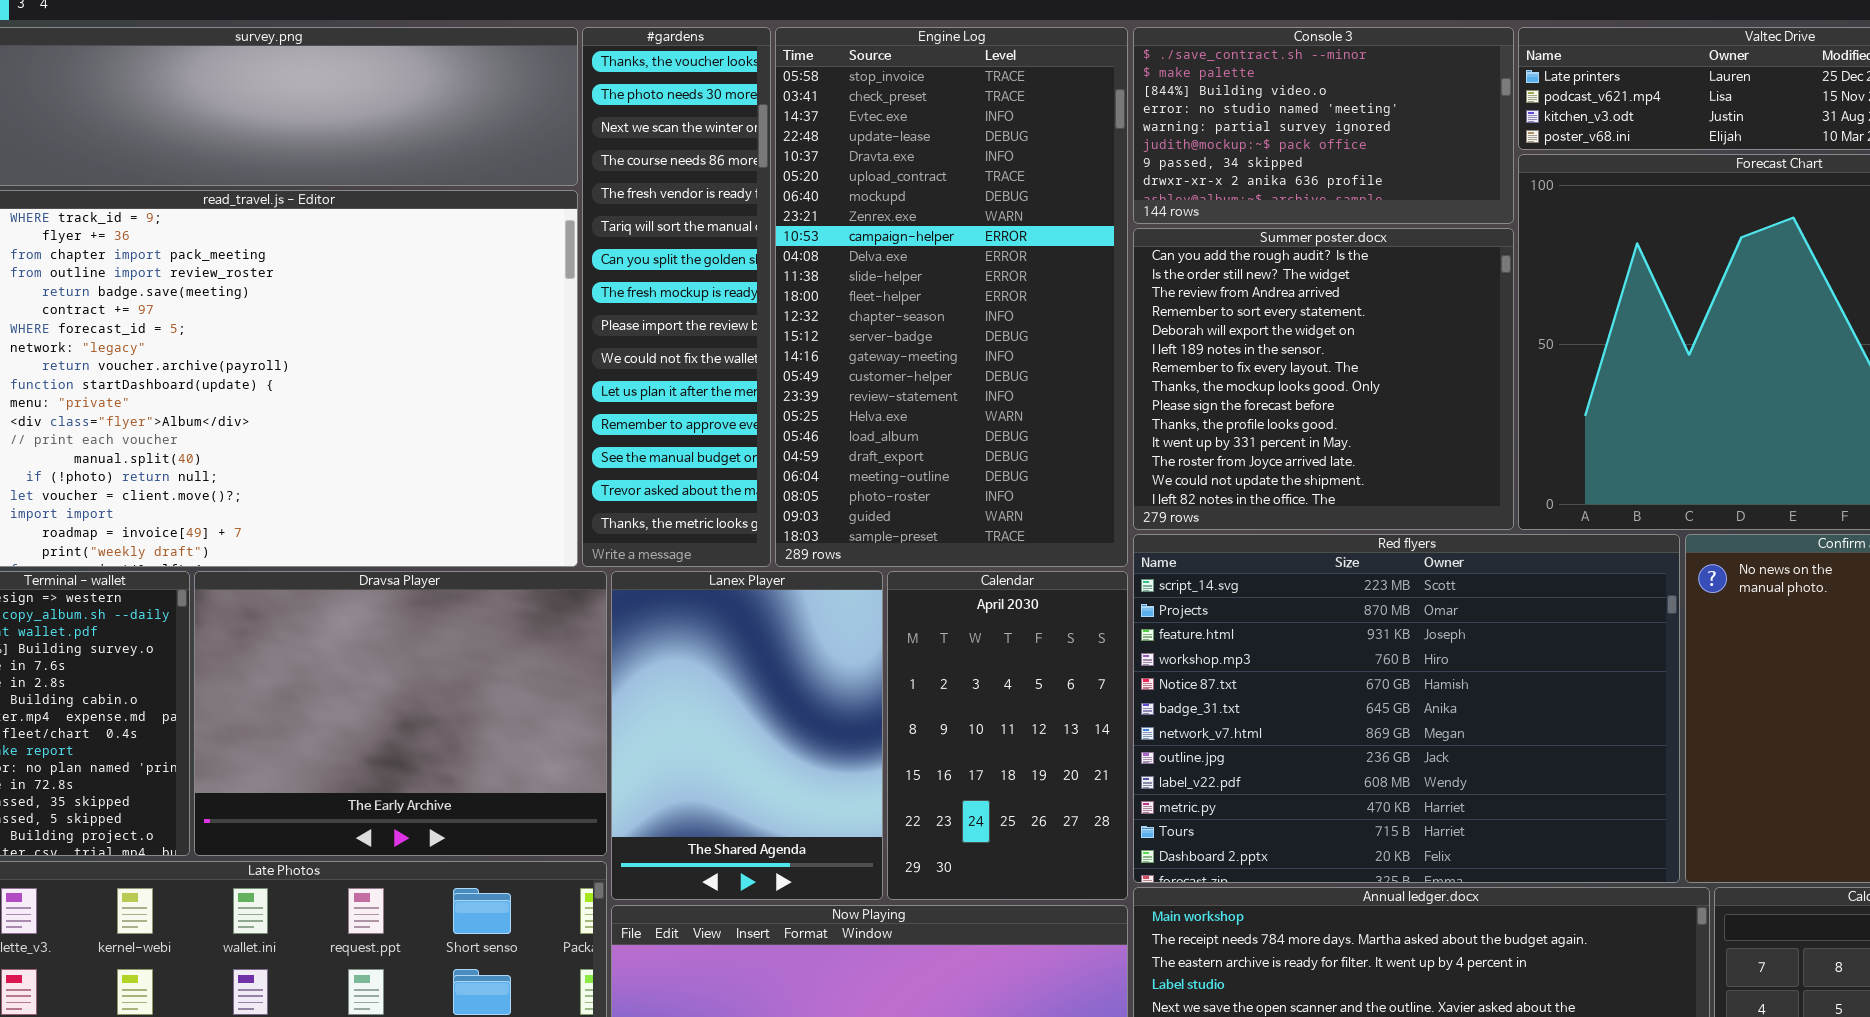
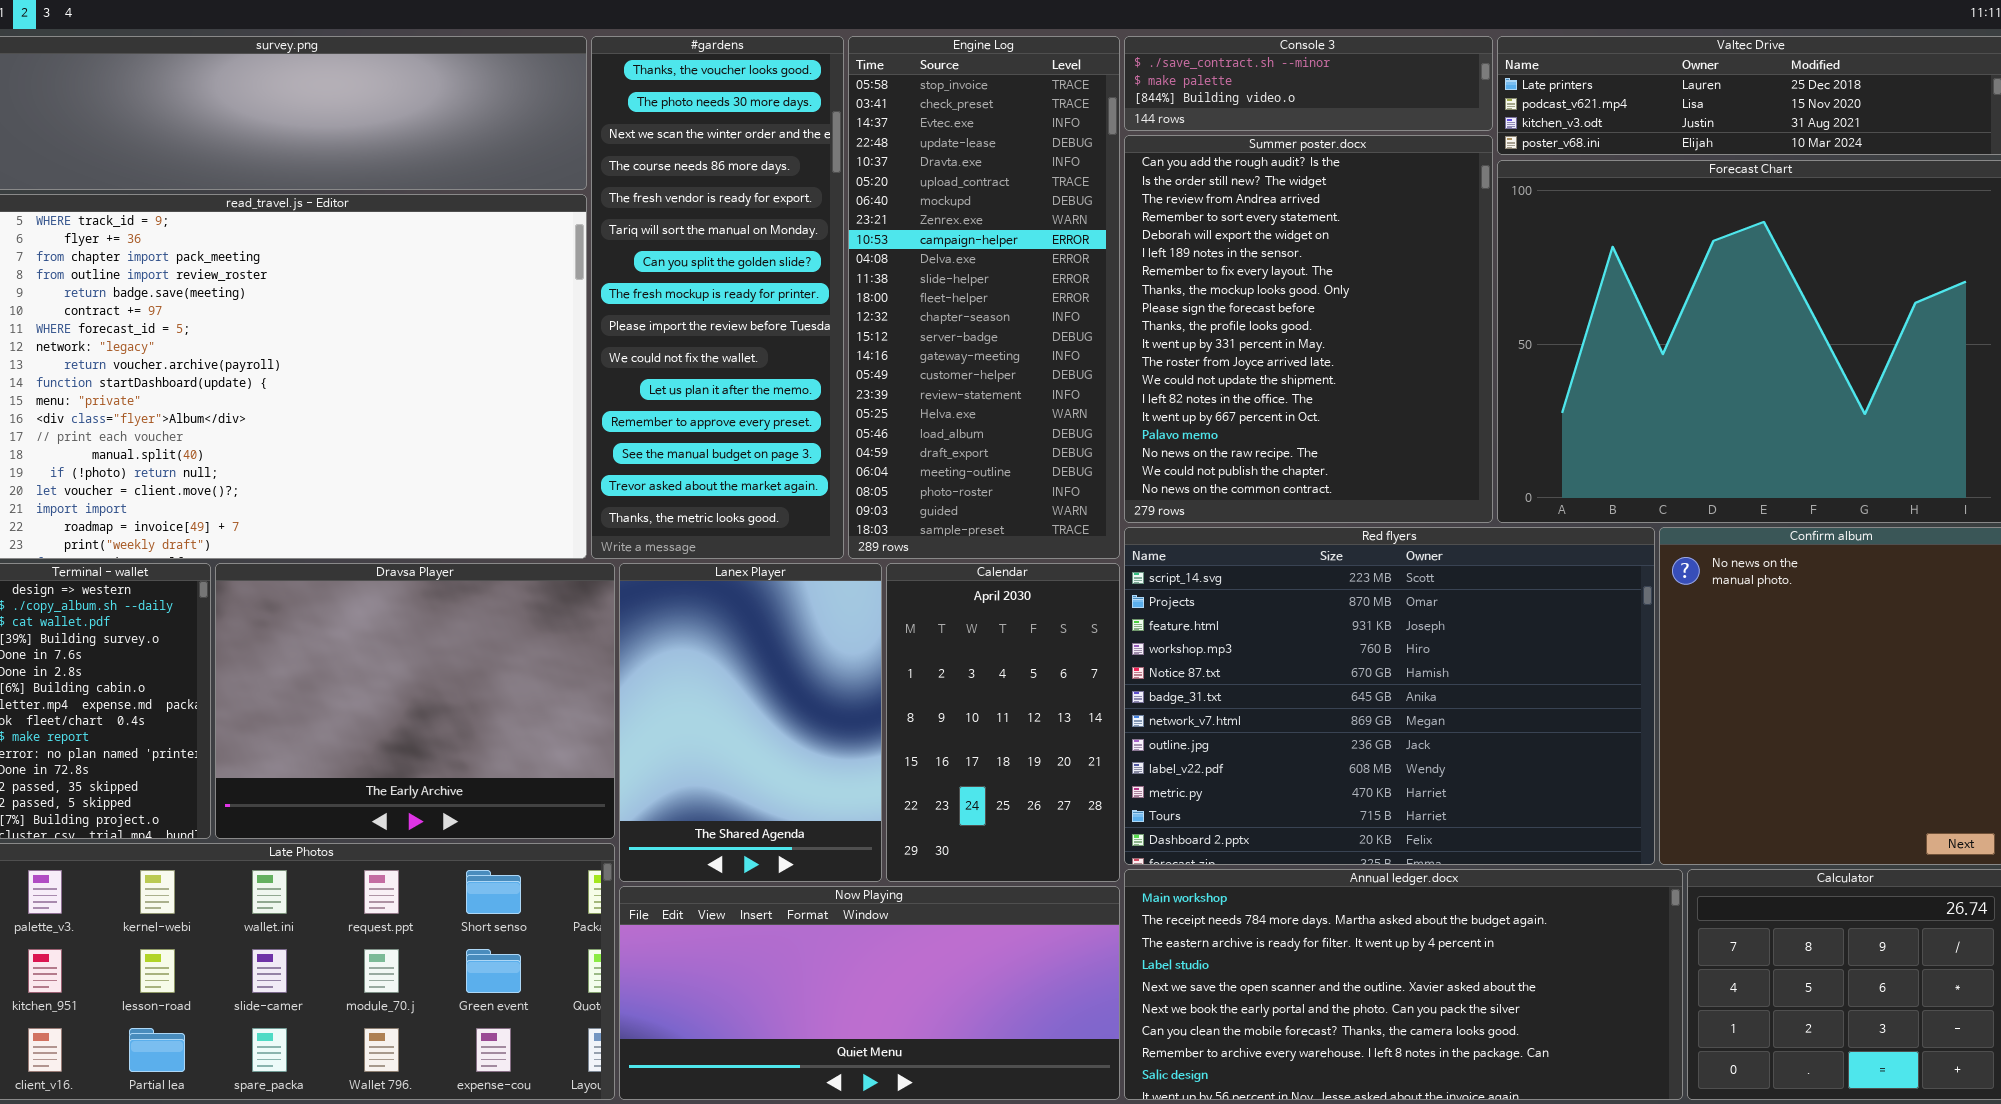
#gardens: [582,27,771,567] -> [591,36,844,559], resized
Engine Log: [775,27,1128,567] -> [848,36,1120,559], resized
Console 3: [1133,27,1514,224] -> [1124,36,1493,131], resized
Summer poster.docx: [1133,228,1514,530] -> [1124,135,1493,523], resized

